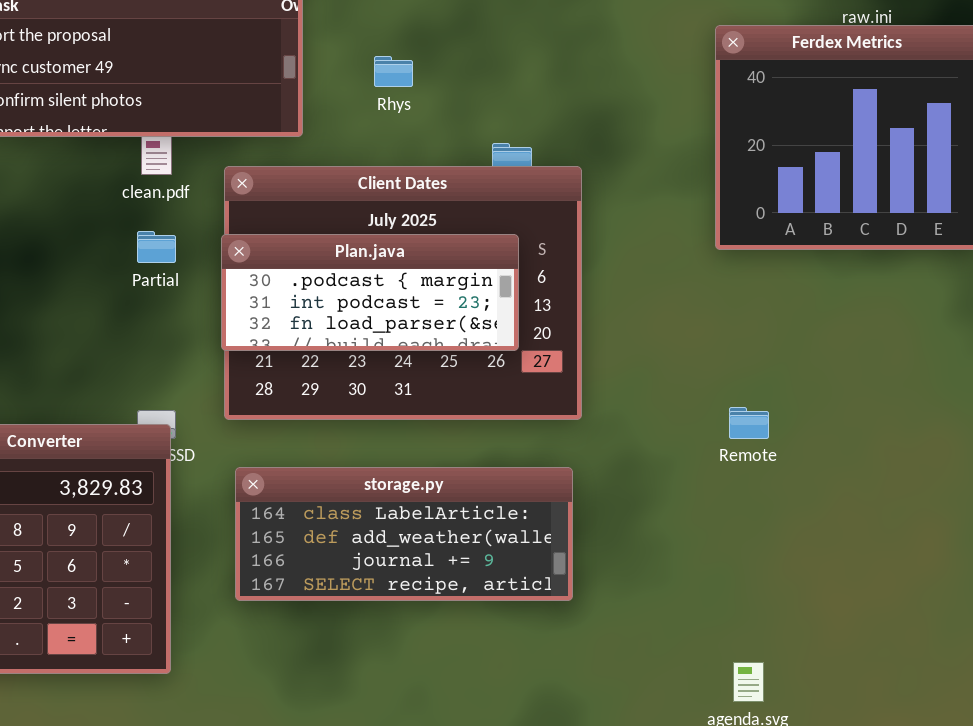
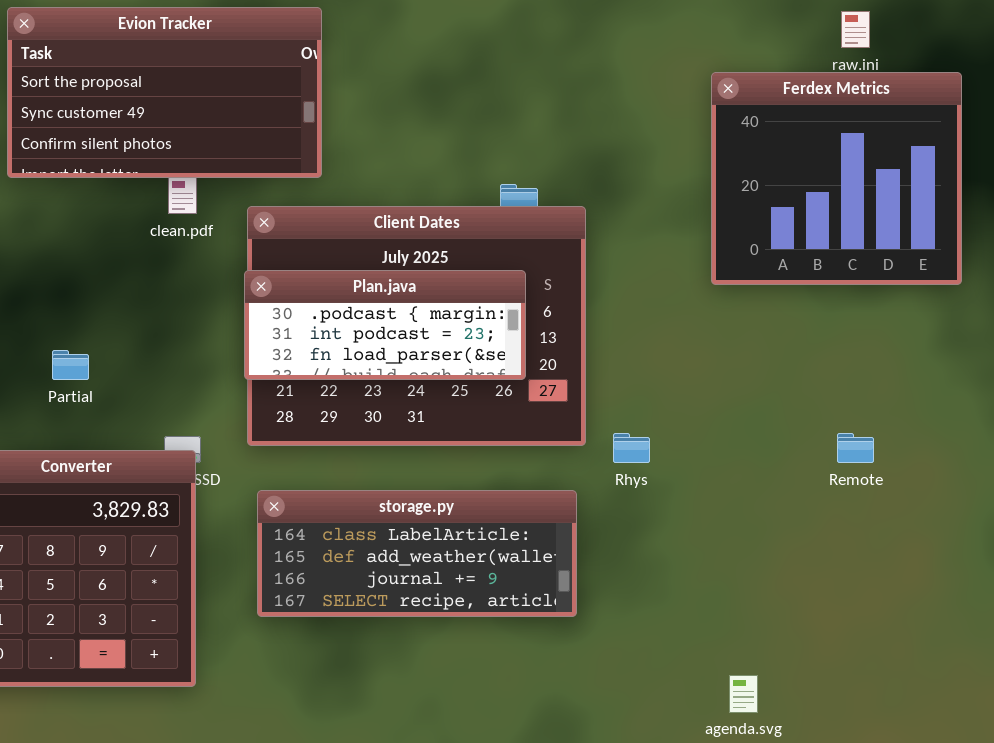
Rhys: [374,56,413,87] -> [613,433,650,463], moved
Partial: [137,231,176,263] -> [52,350,89,380], moved
Remote: [729,407,769,439] -> [837,433,874,463], moved

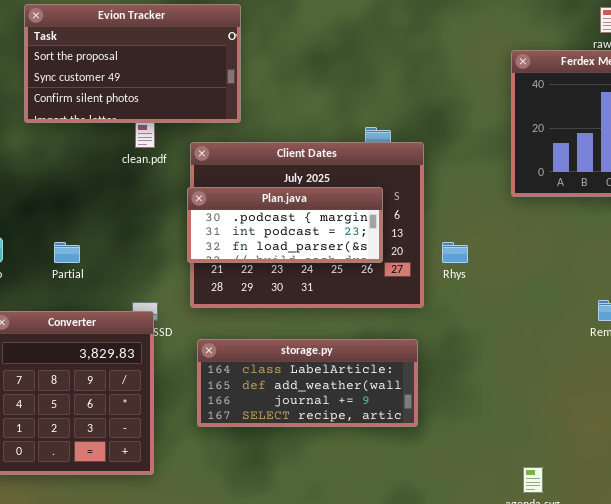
Rhys: [613,433,650,463] -> [442,242,468,263], moved

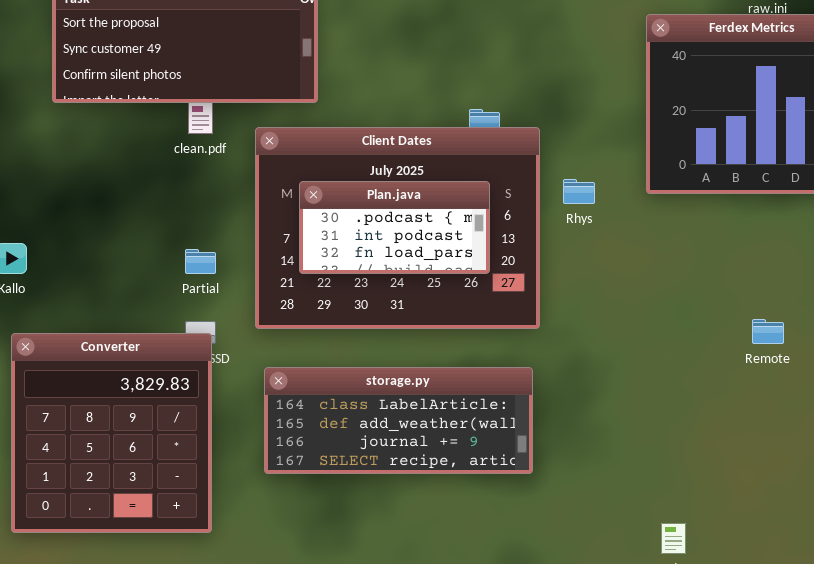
Plan.java: [187,187,383,263] -> [299,181,490,274], resized
Partial: [54,242,80,263] -> [185,249,216,274], moved
Rhys: [442,242,468,263] -> [563,179,595,204], moved

